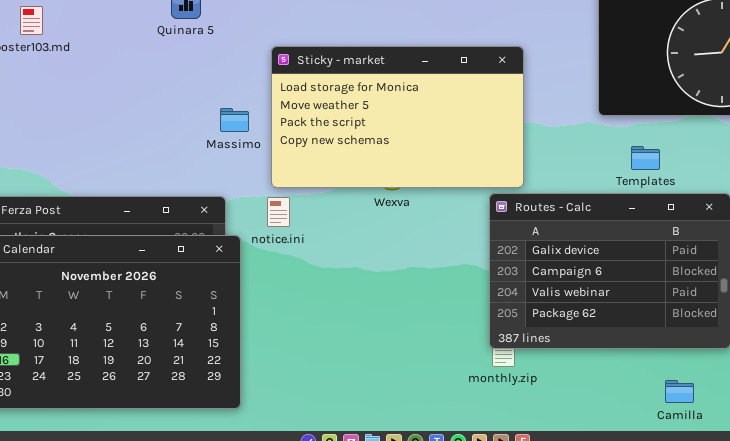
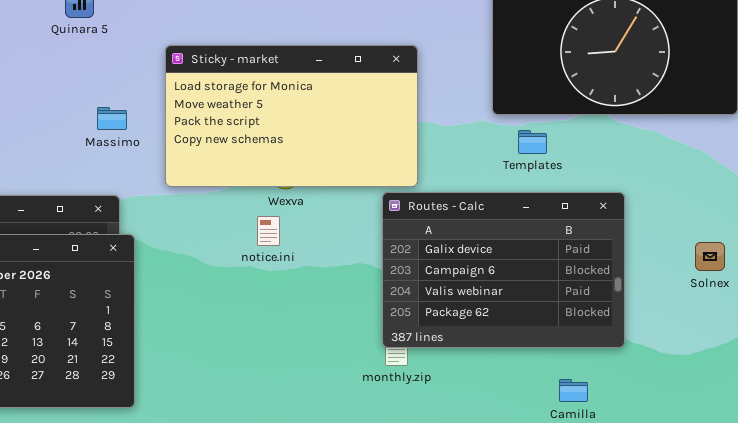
Massimo: [220,108,249,132] -> [97,107,127,130], moved
Templates: [631,146,660,170] -> [518,130,547,154], moved
notice.ini: [267,197,290,227] -> [257,216,280,246], moved

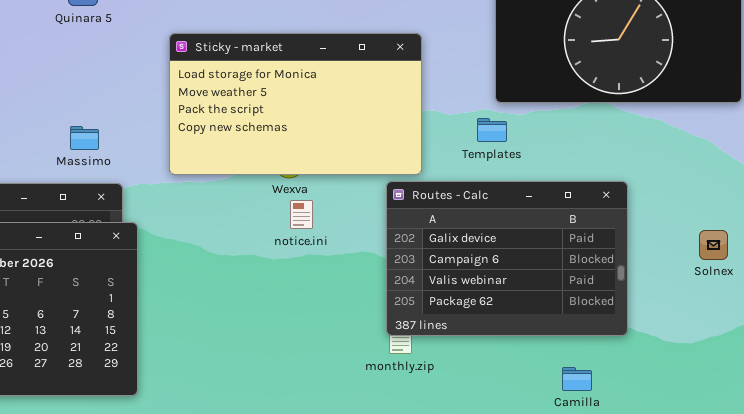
Massimo: [97,107,127,130] -> [70,126,99,150], moved
Templates: [518,130,547,154] -> [477,118,507,142], moved
notice.ini: [257,216,280,246] -> [290,200,313,229], moved

